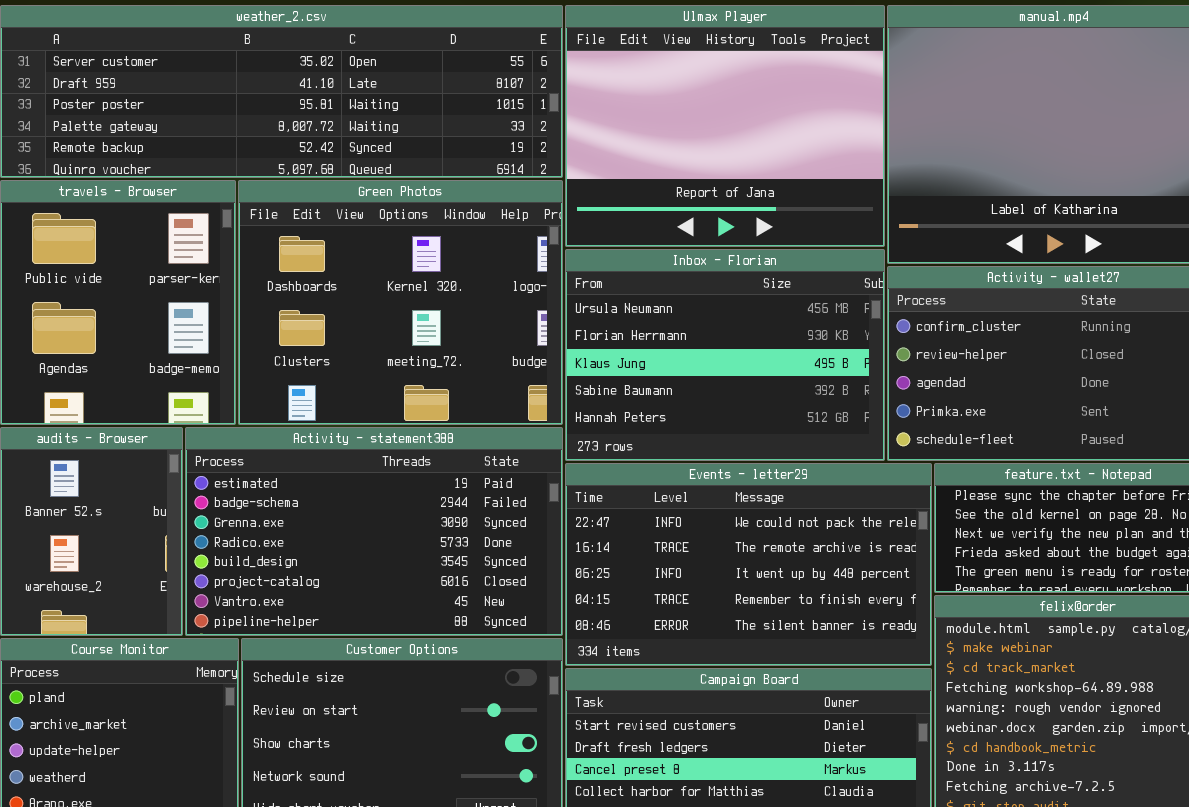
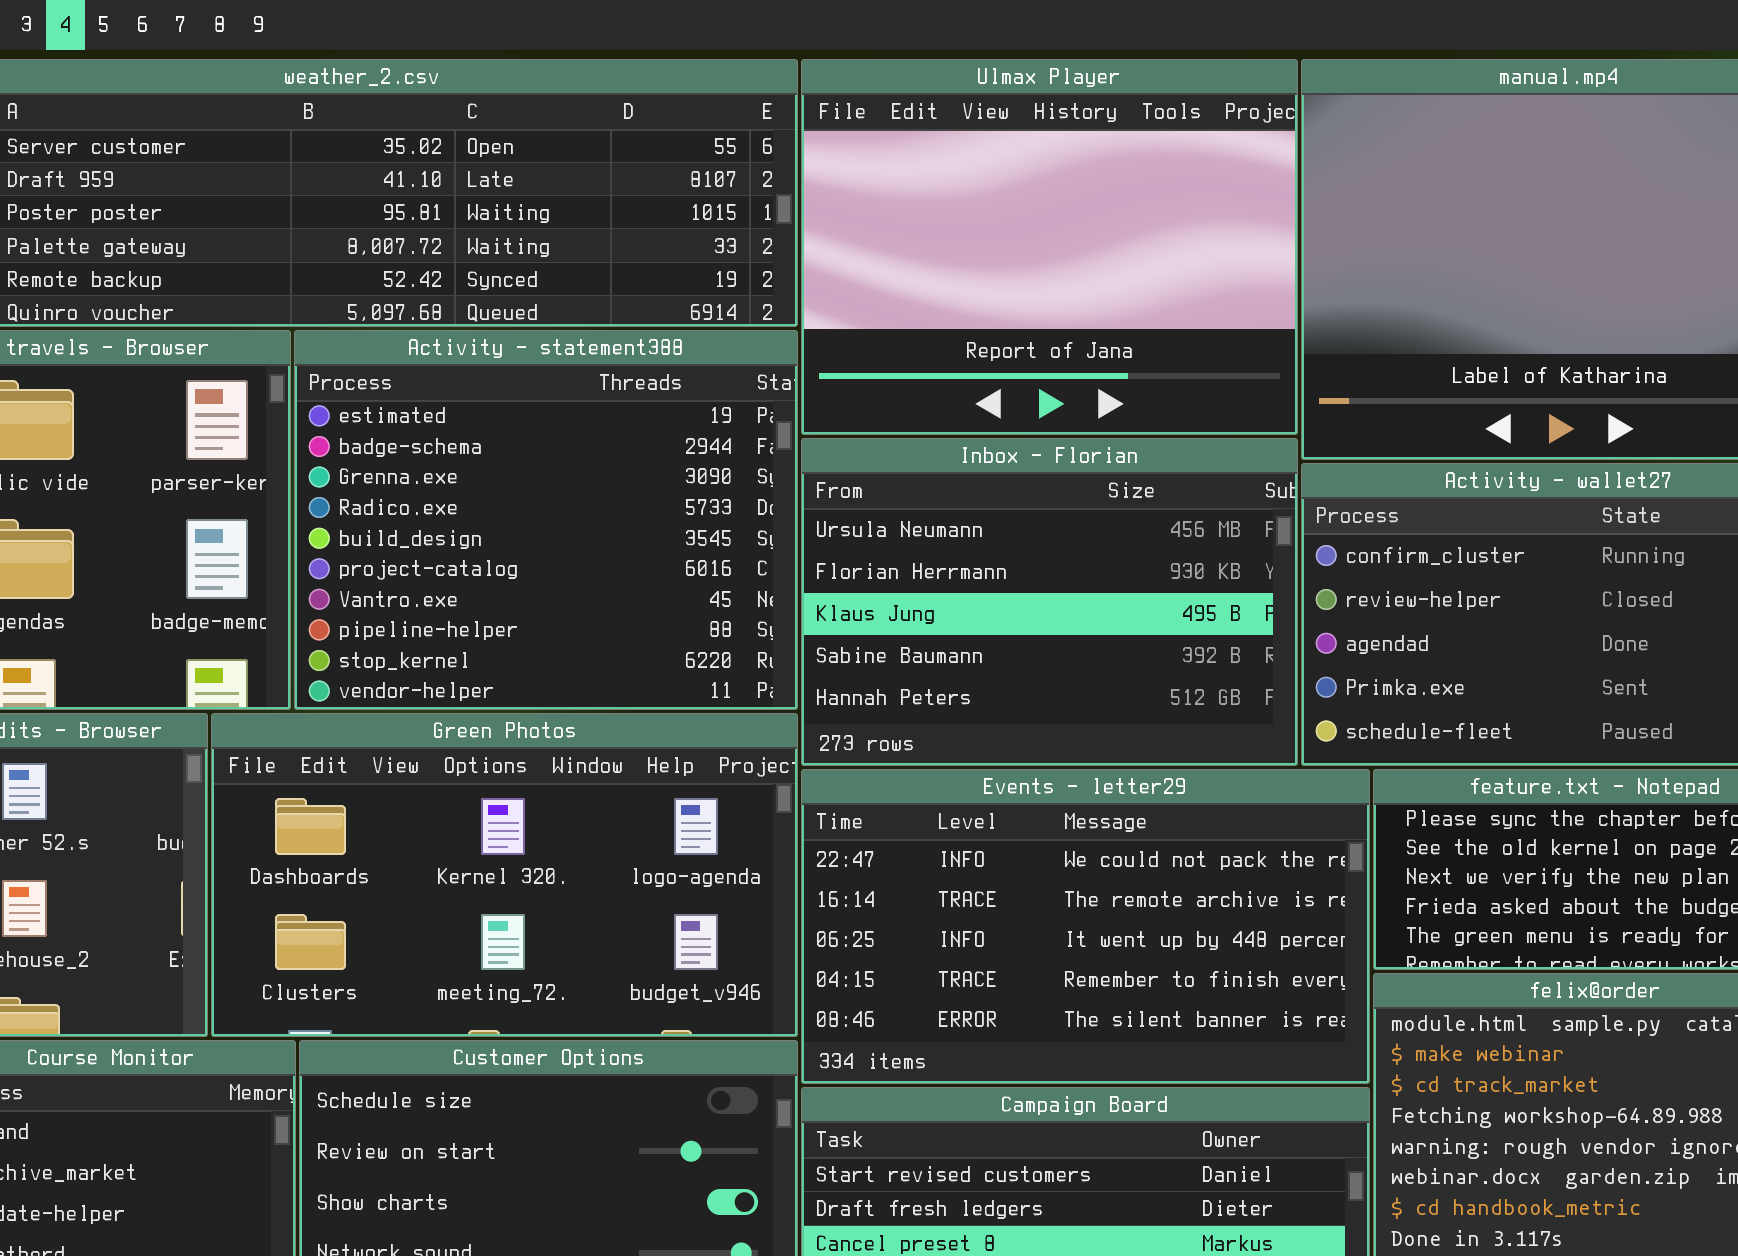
Green Photos: [238,180,563,425] -> [211,713,798,1037], moved, resized
Activity - statement388: [185,427,563,636] -> [294,330,798,710], moved, resized

